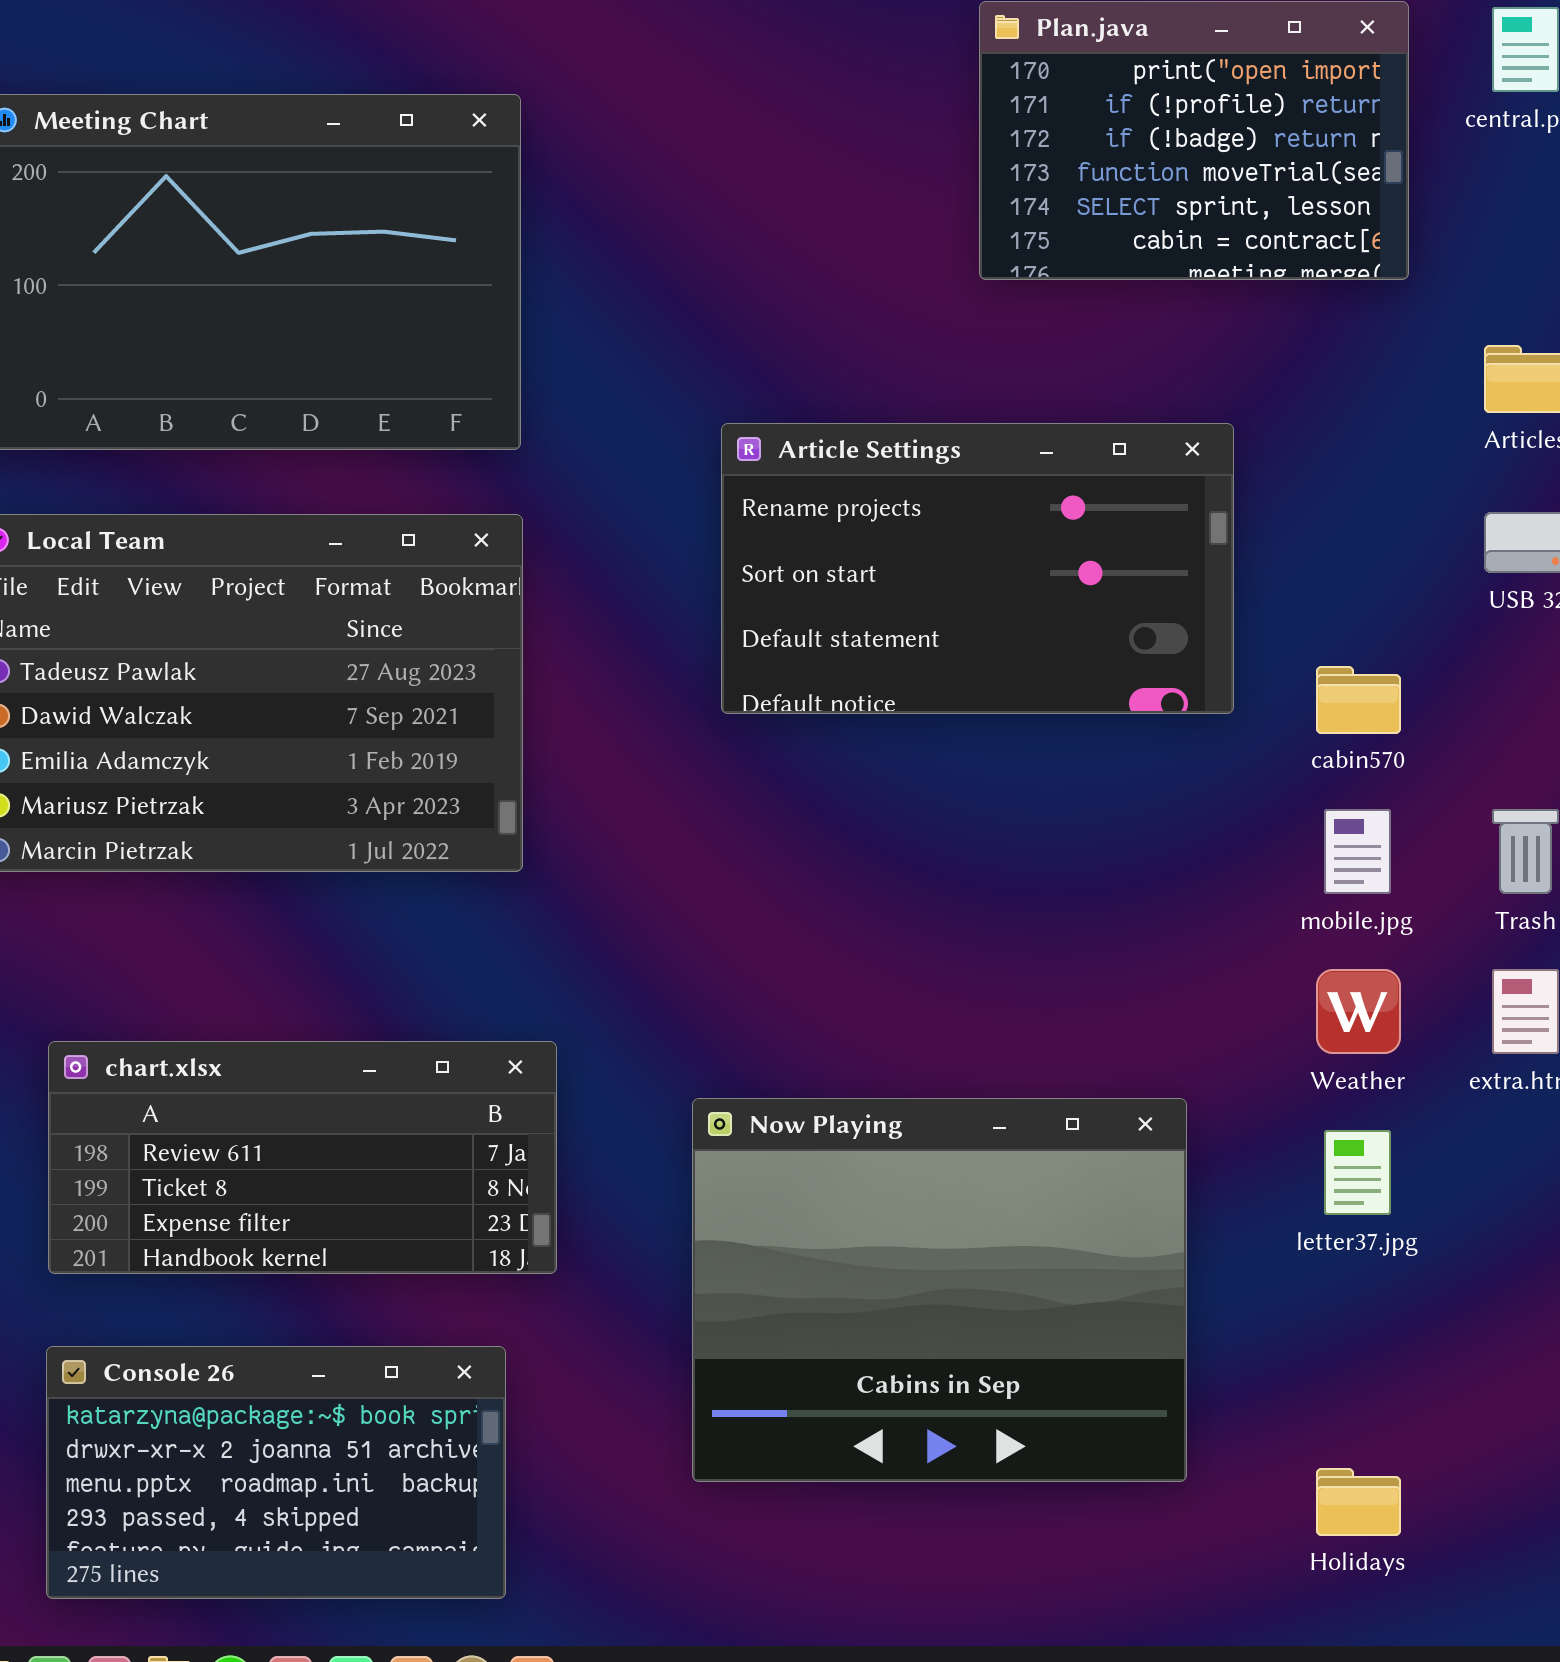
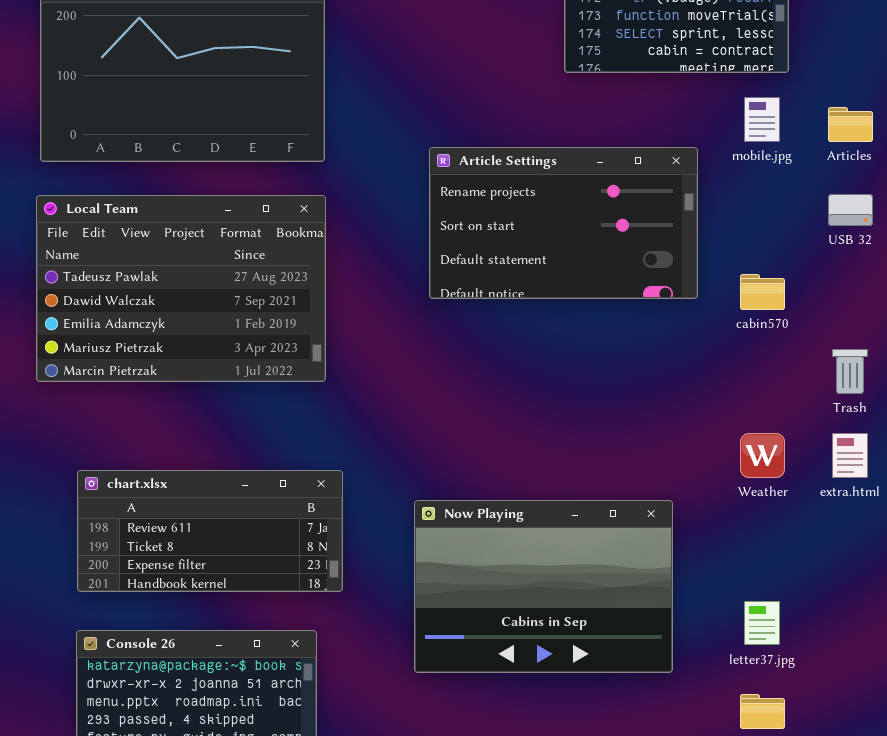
mobile.jpg: [1324,809,1391,894] -> [744,97,780,142], moved
Now Playing: [692,1098,1187,1482] -> [414,500,673,673], resized
letter37.jpg: [1324,1130,1391,1215] -> [744,601,780,645], moved

